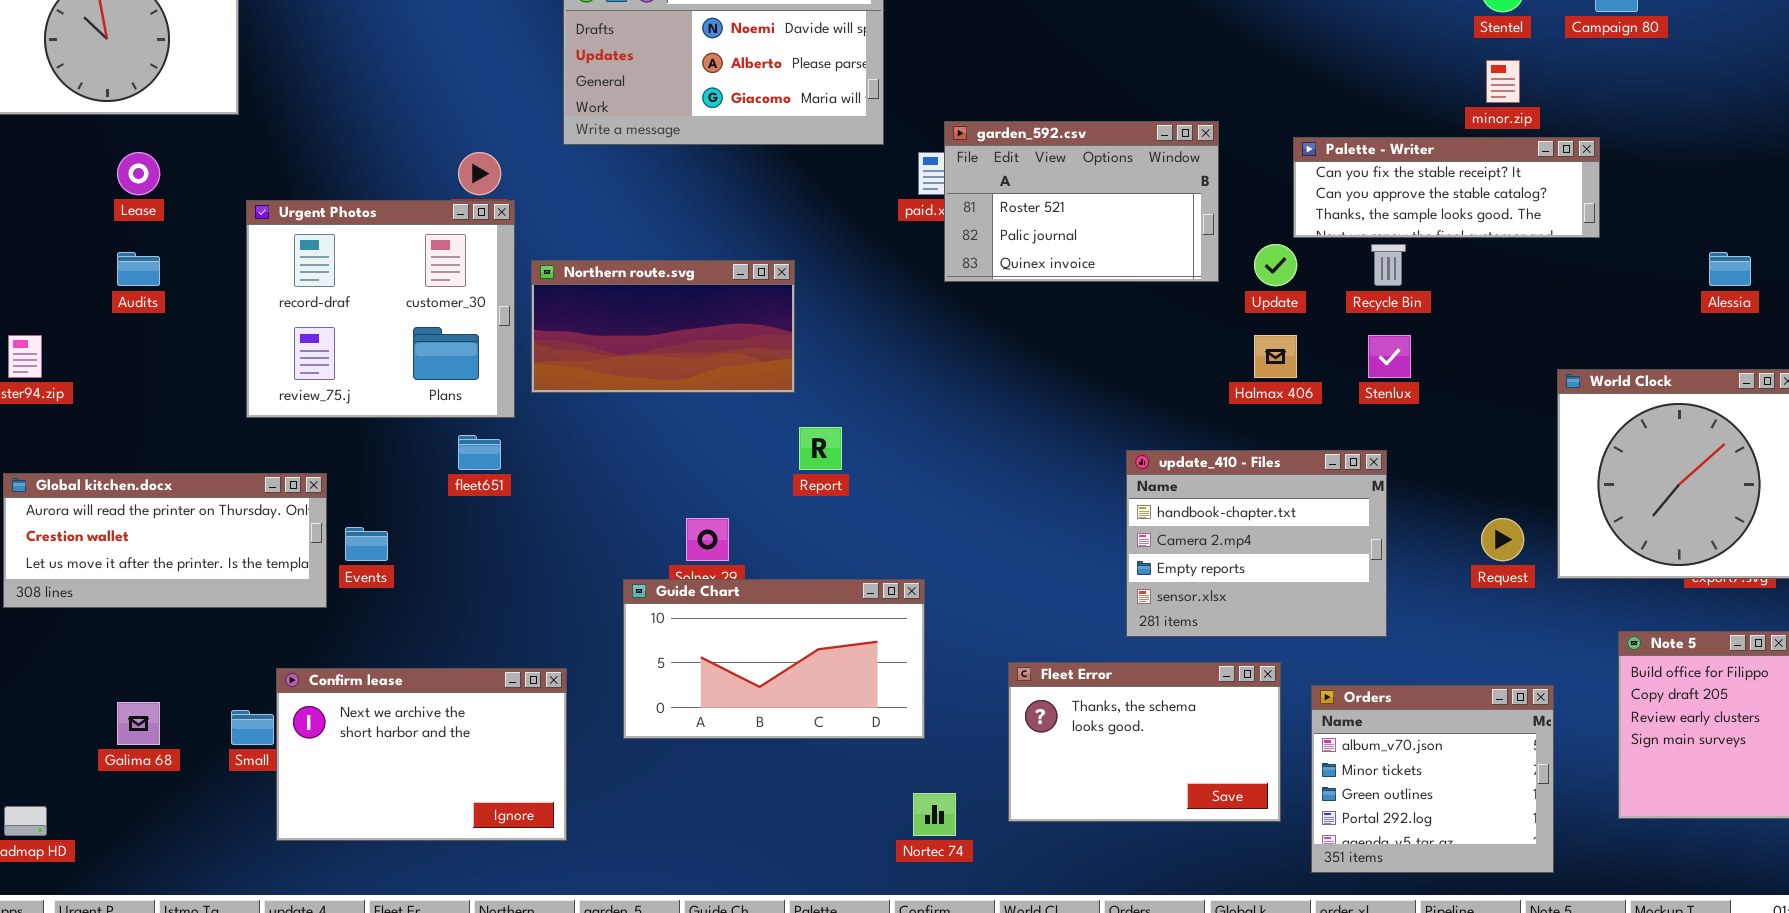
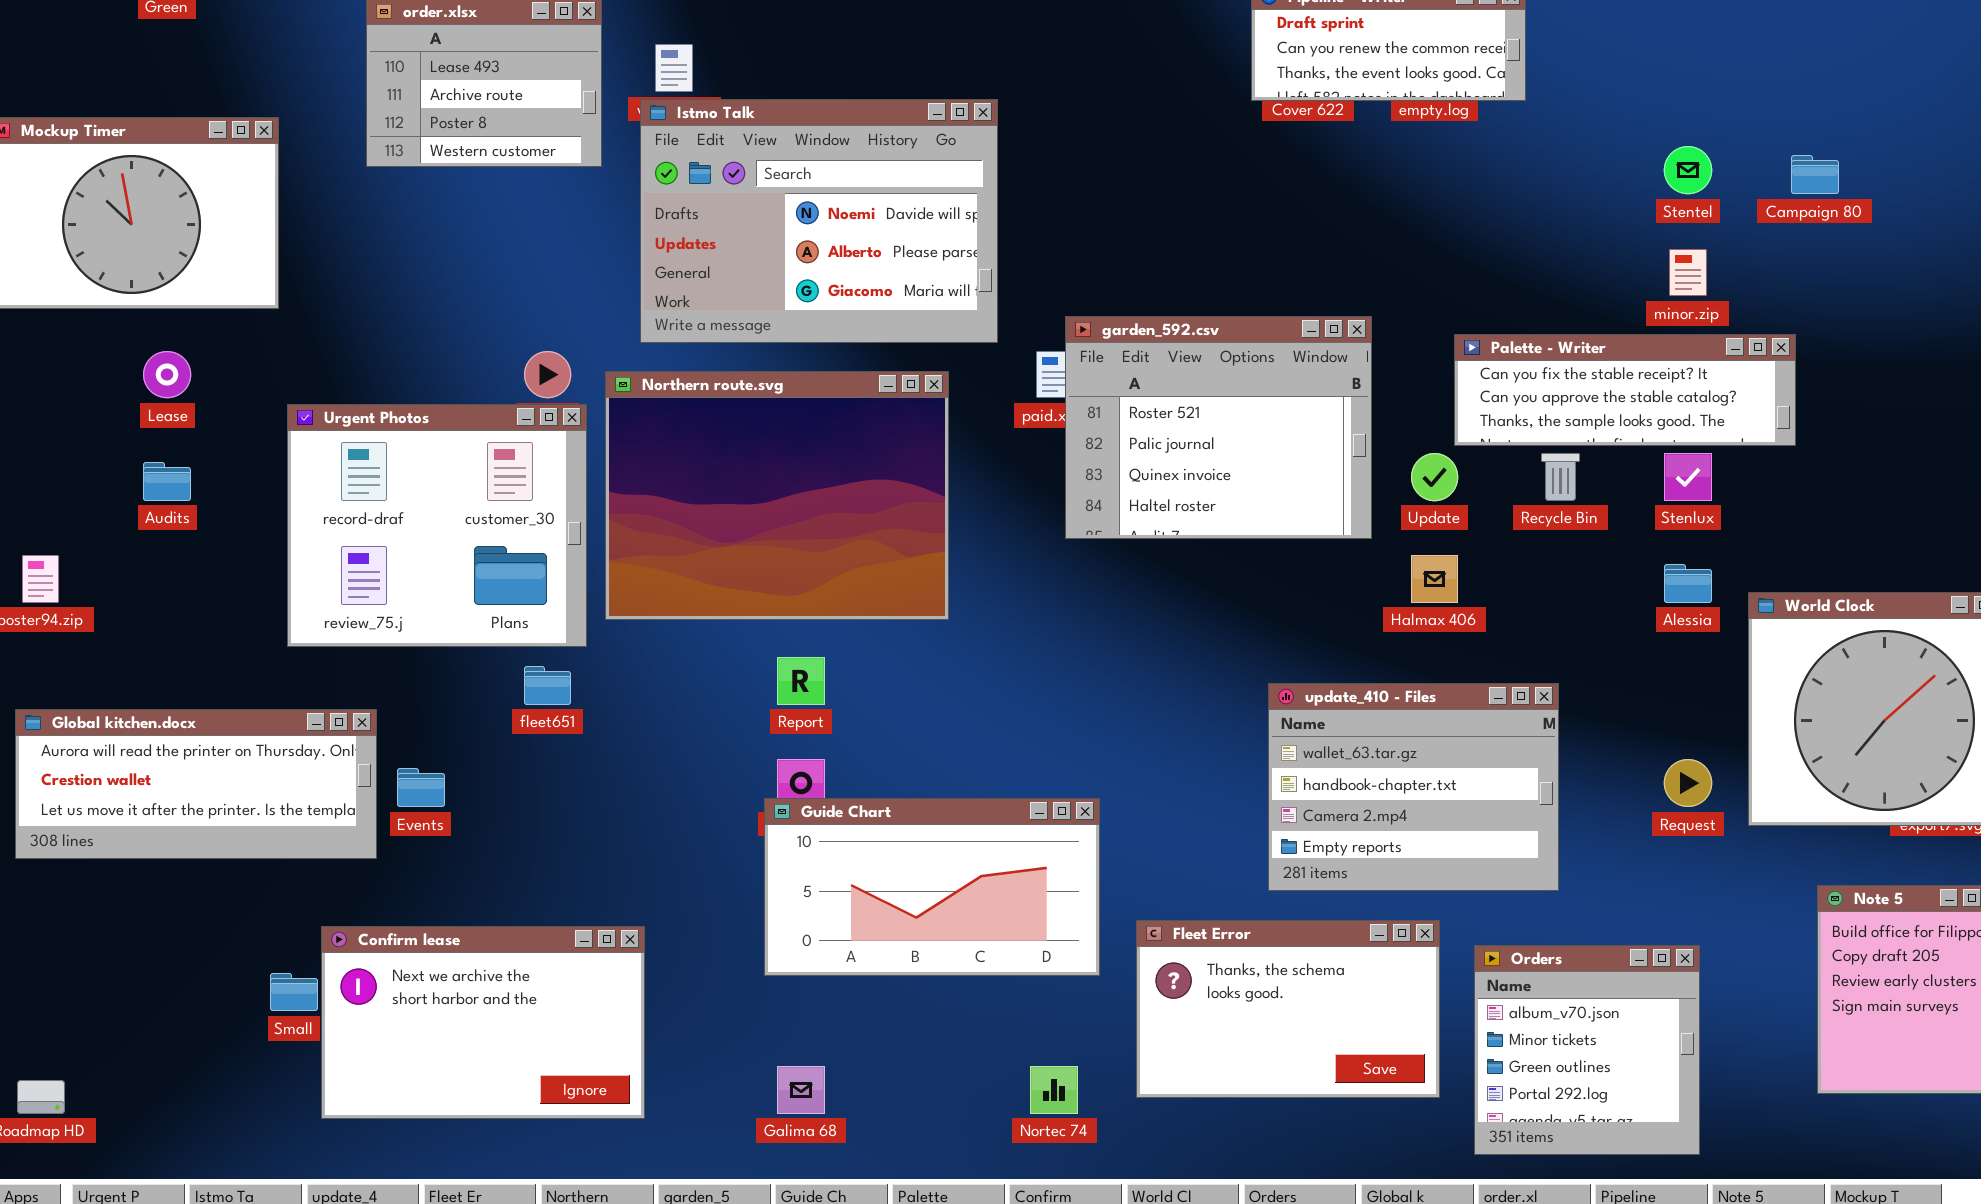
garden_592.csv: [944,121,1219,282] -> [1065,316,1372,539], resized
Alessia: [1709,252,1751,286] -> [1664,564,1712,603], moved
Northern route.svg: [531,260,795,393] -> [605,371,949,620], resized
Stenlux: [1368,335,1411,378] -> [1664,453,1712,501], moved
Report: [799,427,842,470] -> [777,657,825,705], moved
update_410 - Files: [1126,450,1387,637] -> [1268,683,1559,891], scrolled up 1 row
Guide Chart: [623,579,925,739] -> [764,798,1100,976], moved
Orders: [1311,685,1554,873] -> [1474,945,1700,1155], resized
Galima 68: [117,702,160,745] -> [777,1066,825,1114], moved

